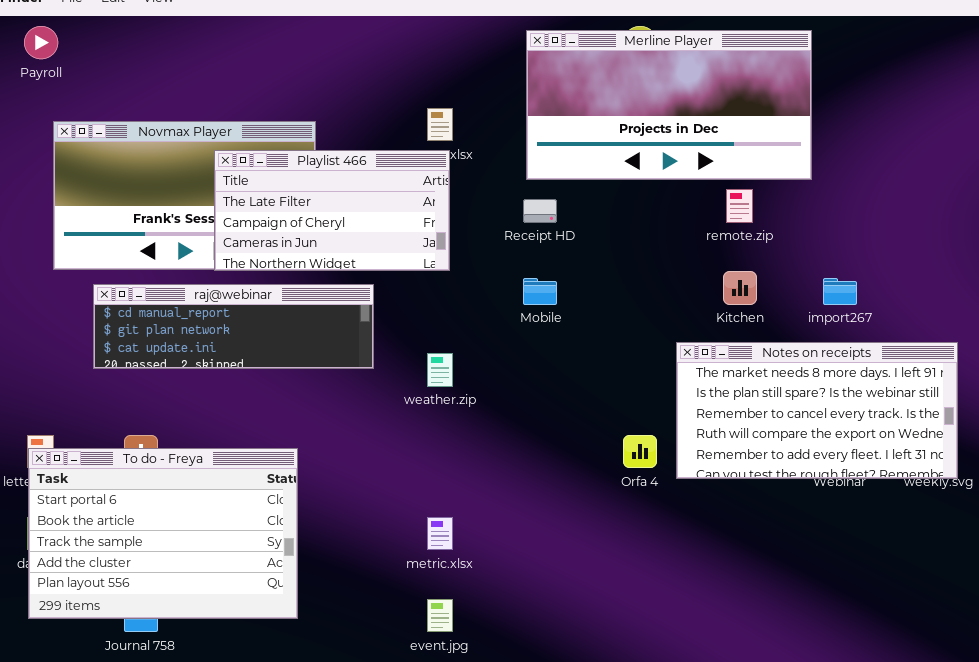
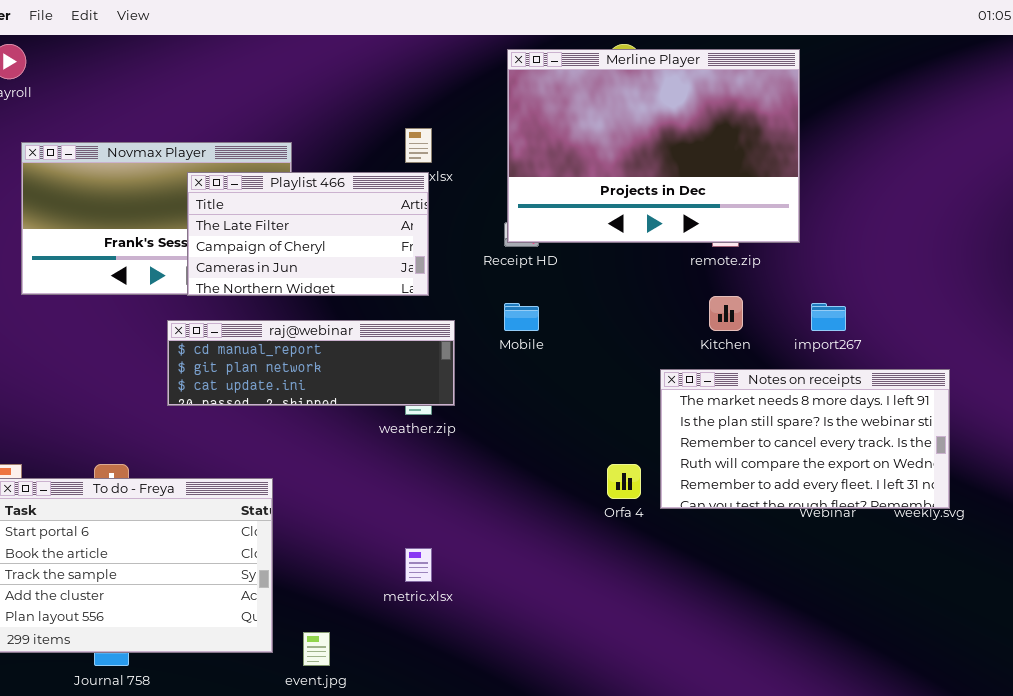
Merline Player: [526,30,812,180] -> [507,49,800,243], resized
raj@webinar: [93,284,374,369] -> [167,320,455,406], moved
event.jpg: [427,599,453,632] -> [303,632,330,666], moved

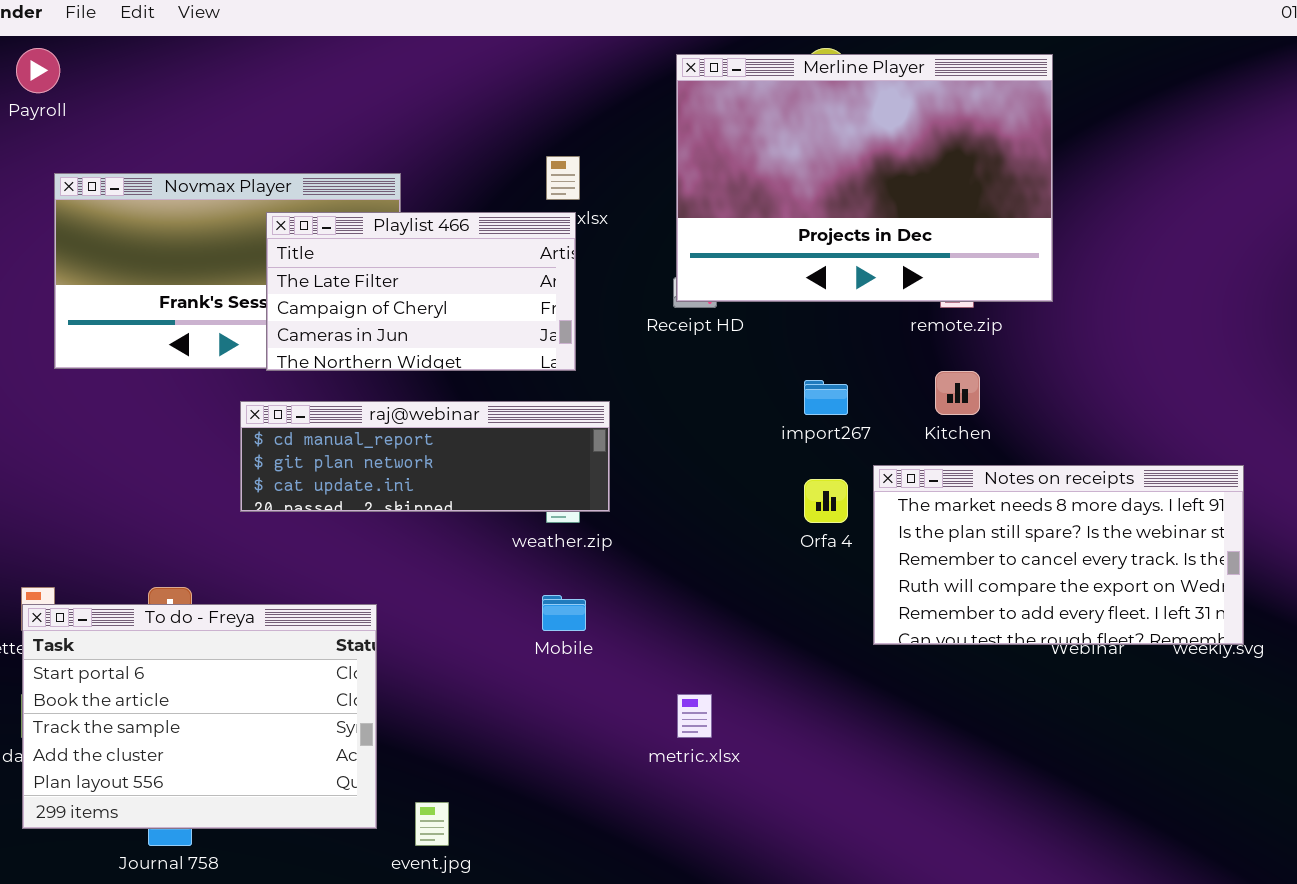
Mobile: [504,303,539,331] -> [542,595,586,631], moved
import267: [811,303,846,331] -> [804,380,848,415], moved
Orfa 4: [607,464,641,499] -> [804,479,848,523], moved
metric.xlsx: [405,548,432,582] -> [677,694,712,738], moved

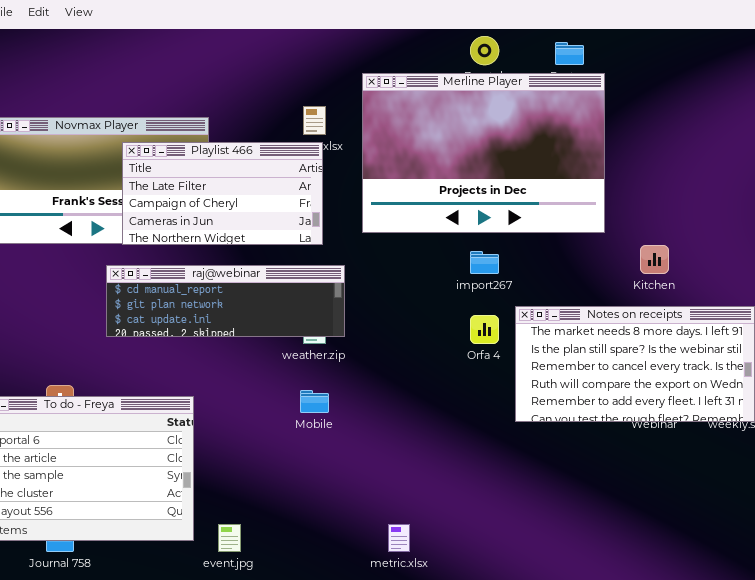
Merline Player: [676,54,1053,302] -> [362,73,605,233], moved
Kitchen: [935,371,980,415] -> [640,245,669,274], moved
metric.xlsx: [677,694,712,738] -> [388,524,410,552], moved

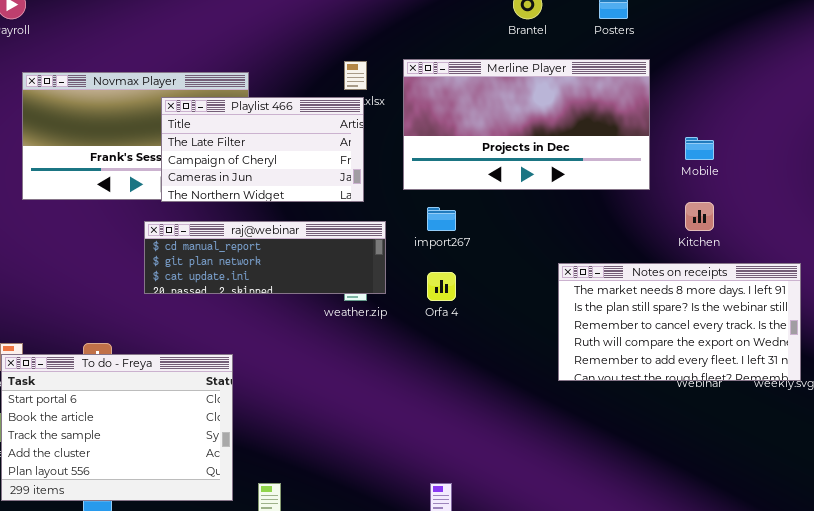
Merline Player: [362,73,605,233] -> [403,59,650,190], resized
import267: [470,251,499,274] -> [427,207,456,231], moved
Orfa 4: [470,315,499,344] -> [427,272,456,301], moved
Mobile: [300,390,329,413] -> [685,137,714,160], moved

